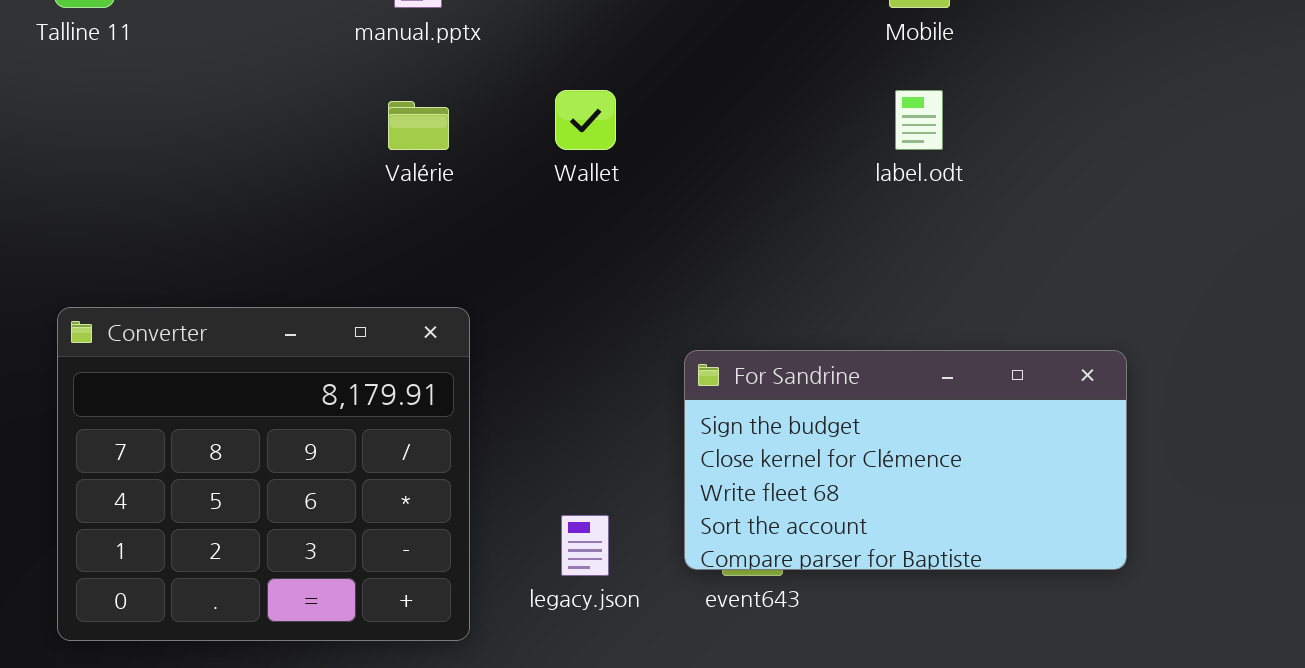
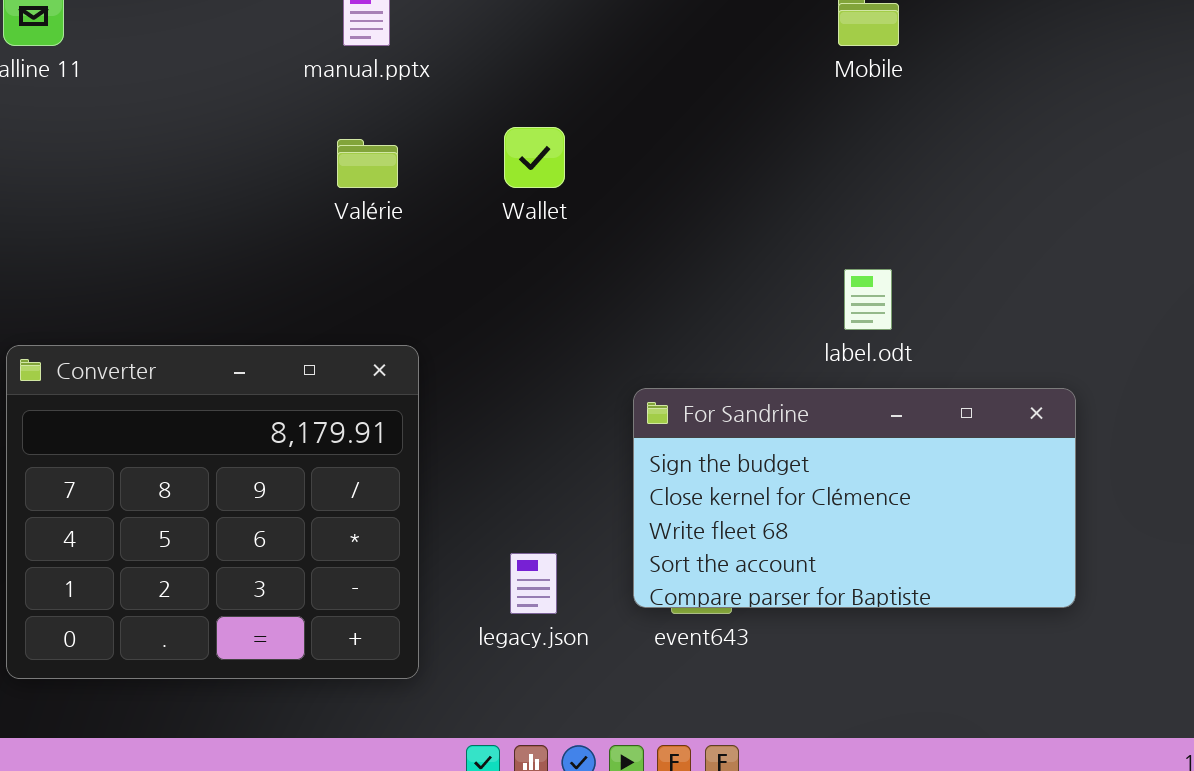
label.odt: [895,90,943,150] -> [844,269,892,330], moved

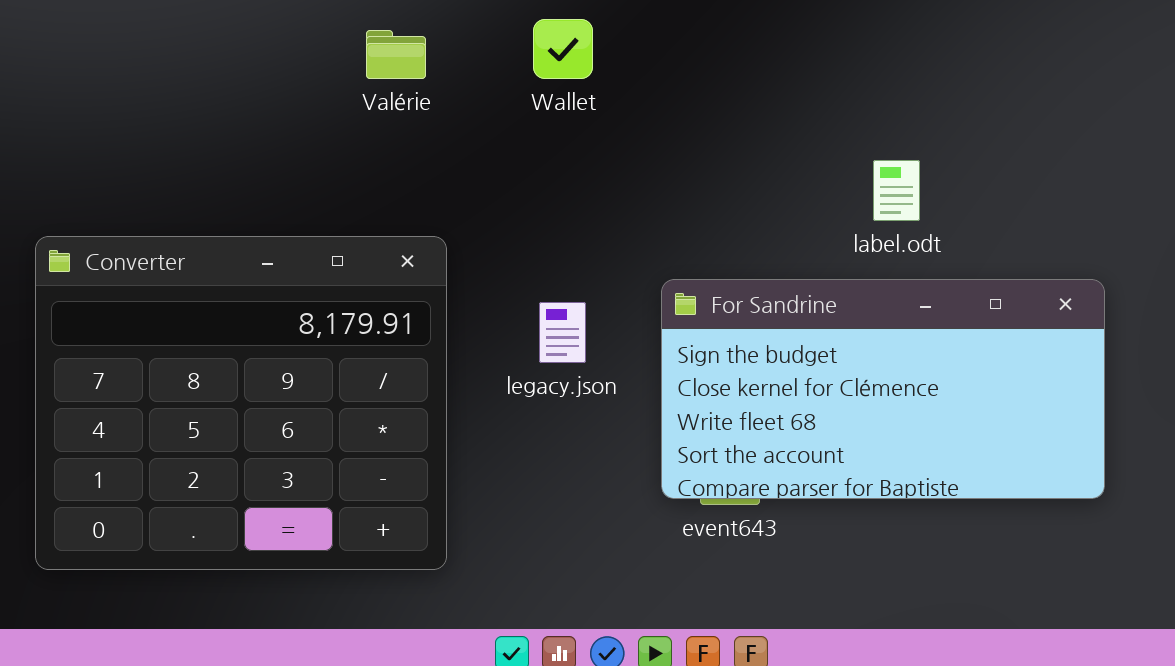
legacy.json: [510,553,557,614] -> [539,302,586,363], moved

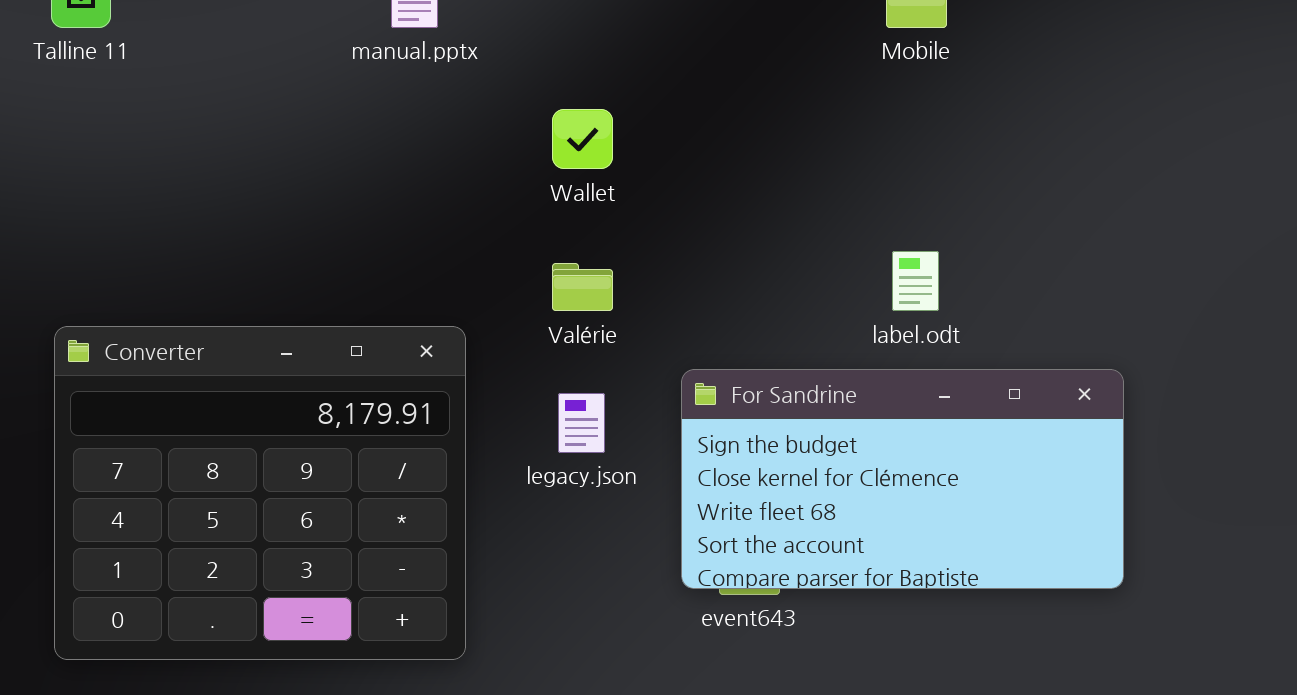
Valérie: [366,30,426,79] -> [552,263,613,311], moved

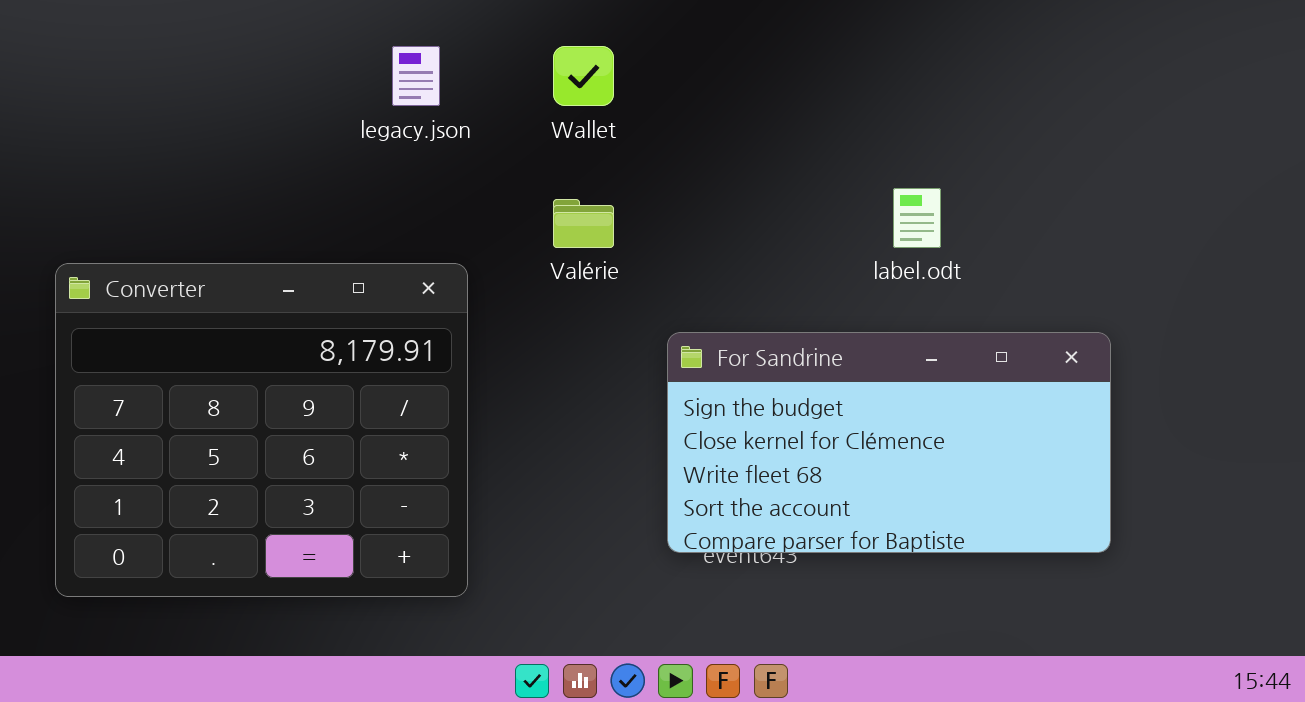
For Sandrine: [681,369,1124,589] -> [667,332,1111,553], moved
legacy.json: [558,393,605,453] -> [392,46,440,106], moved

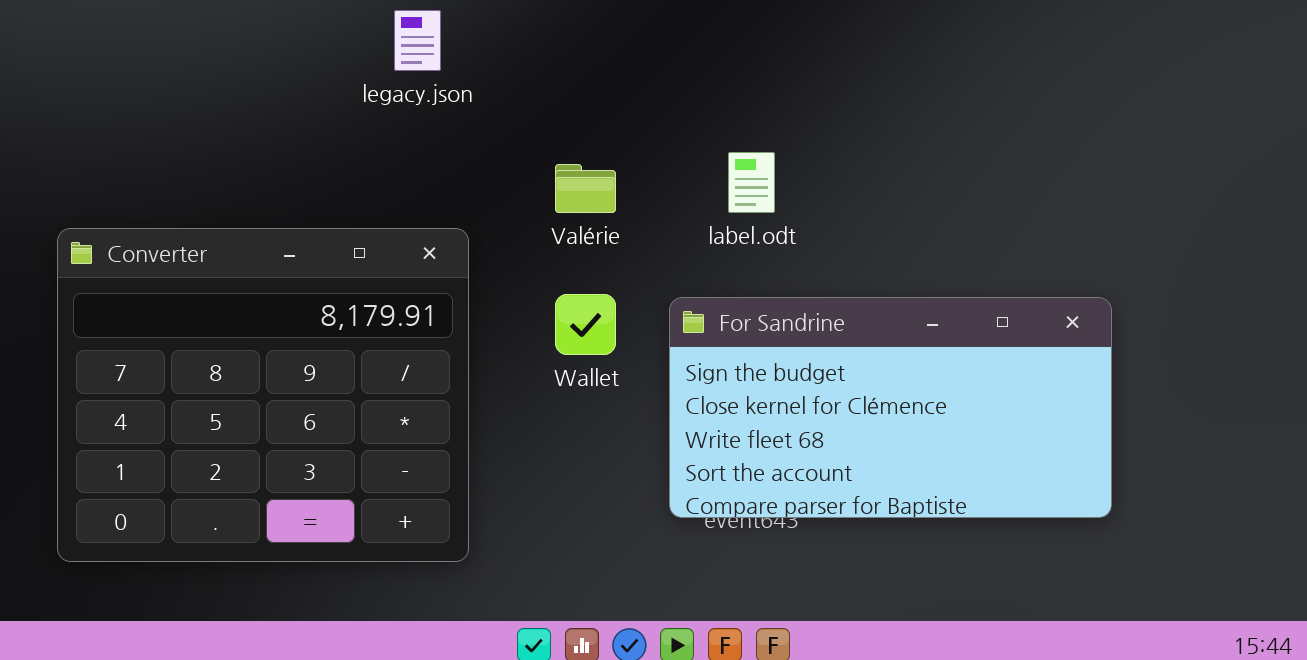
Wallet: [553,46,614,106] -> [555,294,616,355], moved
label.odt: [893,188,941,248] -> [728,152,775,213], moved

